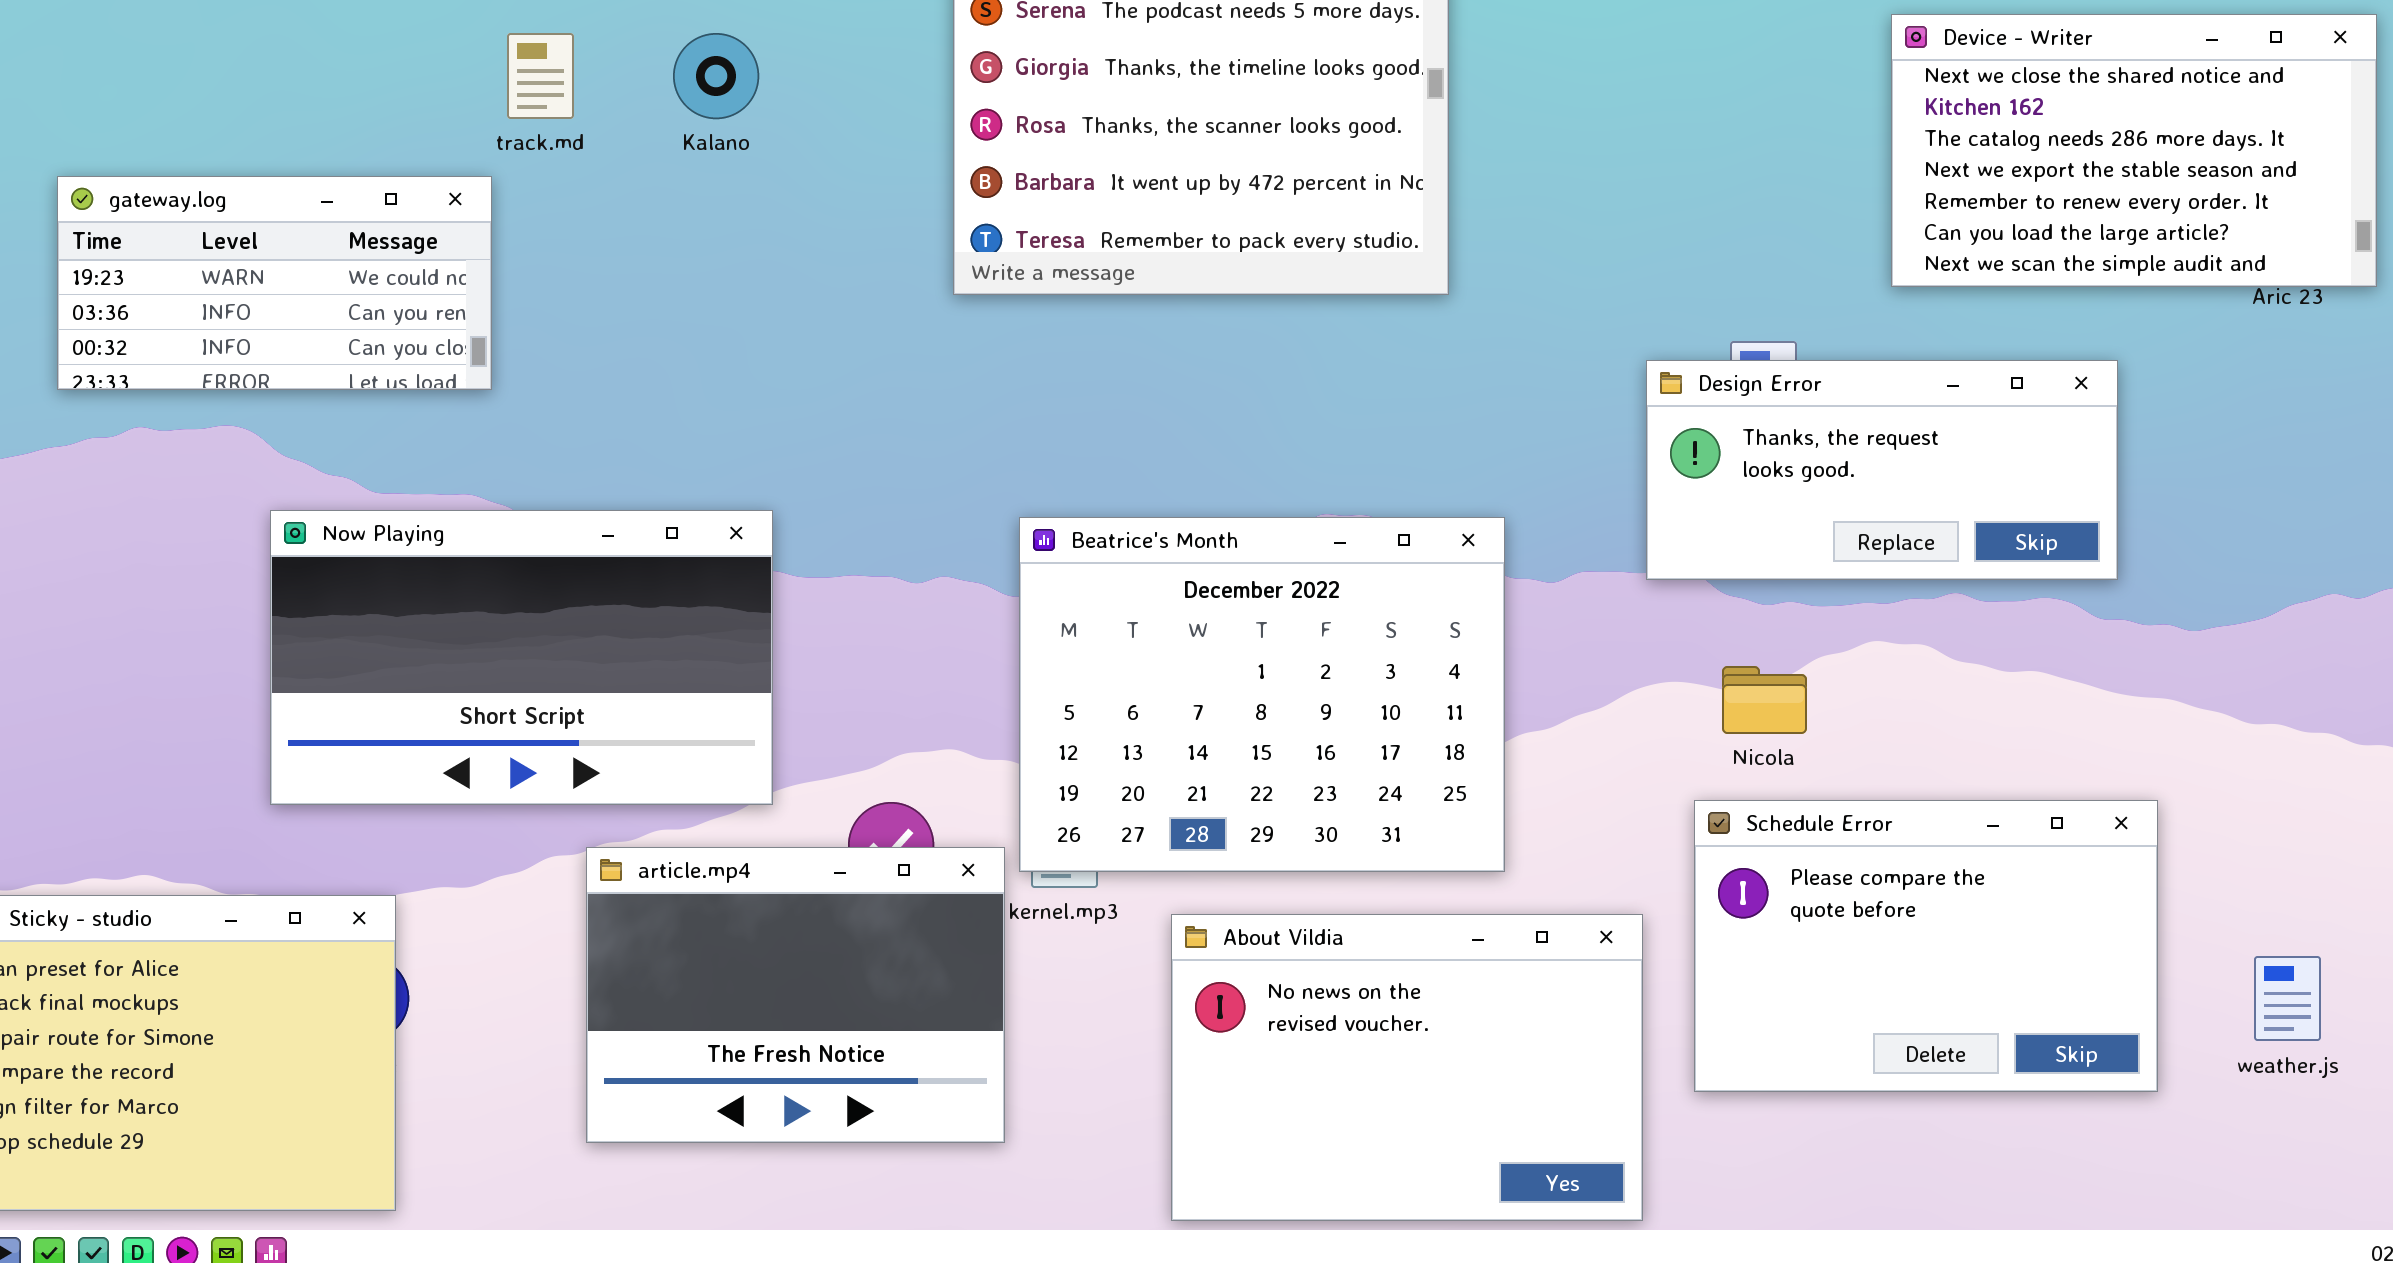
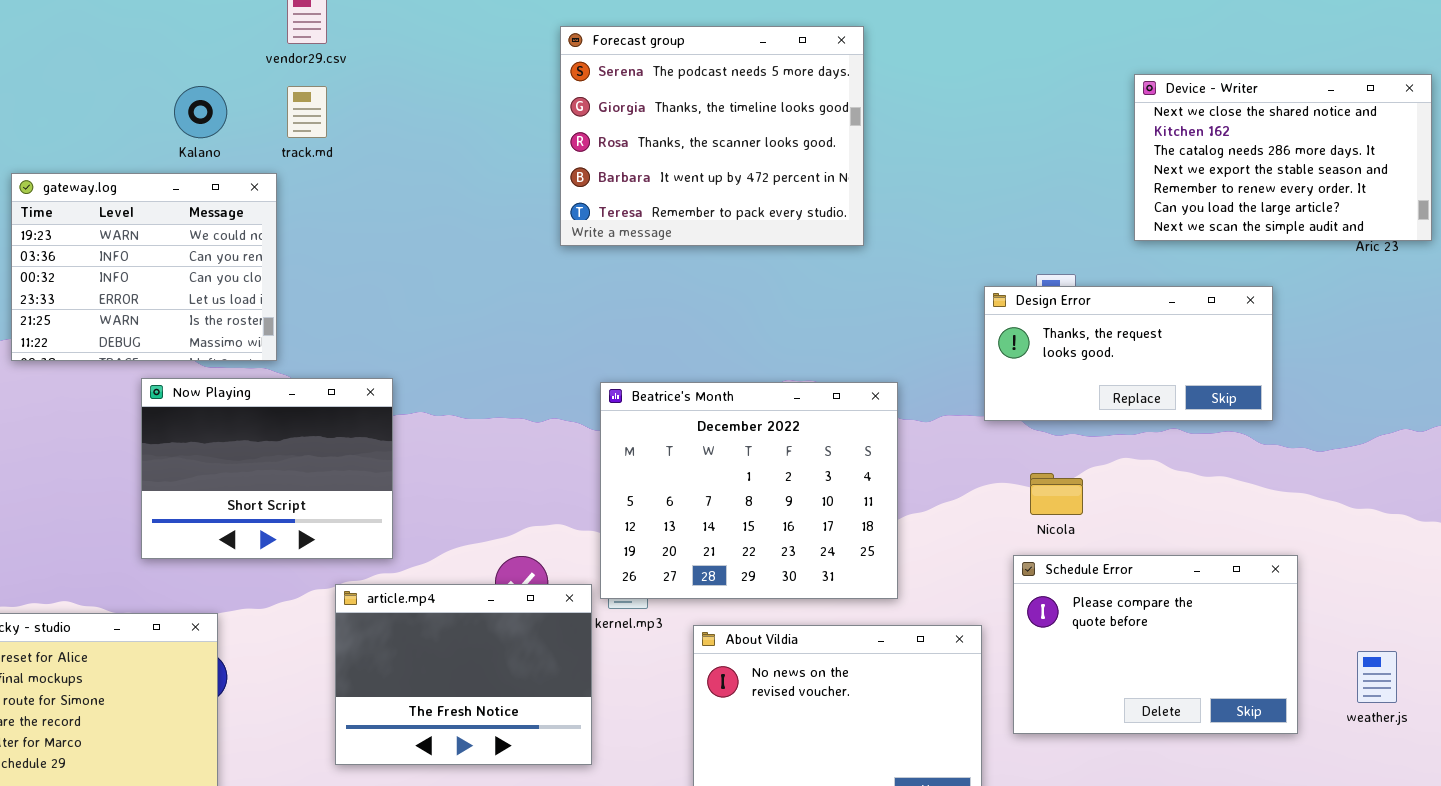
Kalano: [673,33,759,119] -> [174,86,227,138], moved
gateway.log: [57,176,492,390] -> [11,173,277,361], resized
Now Playing: [270,510,773,805] -> [141,378,393,559], resized

